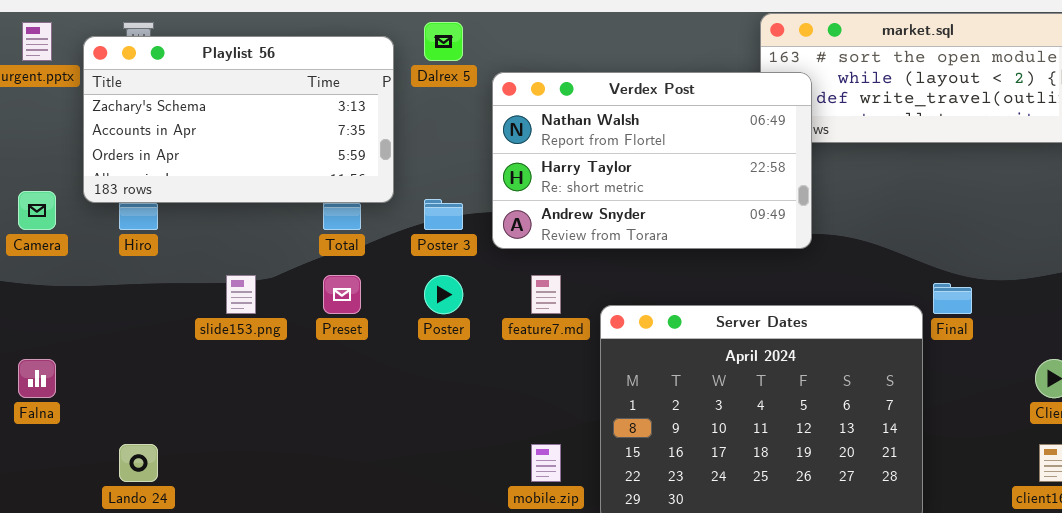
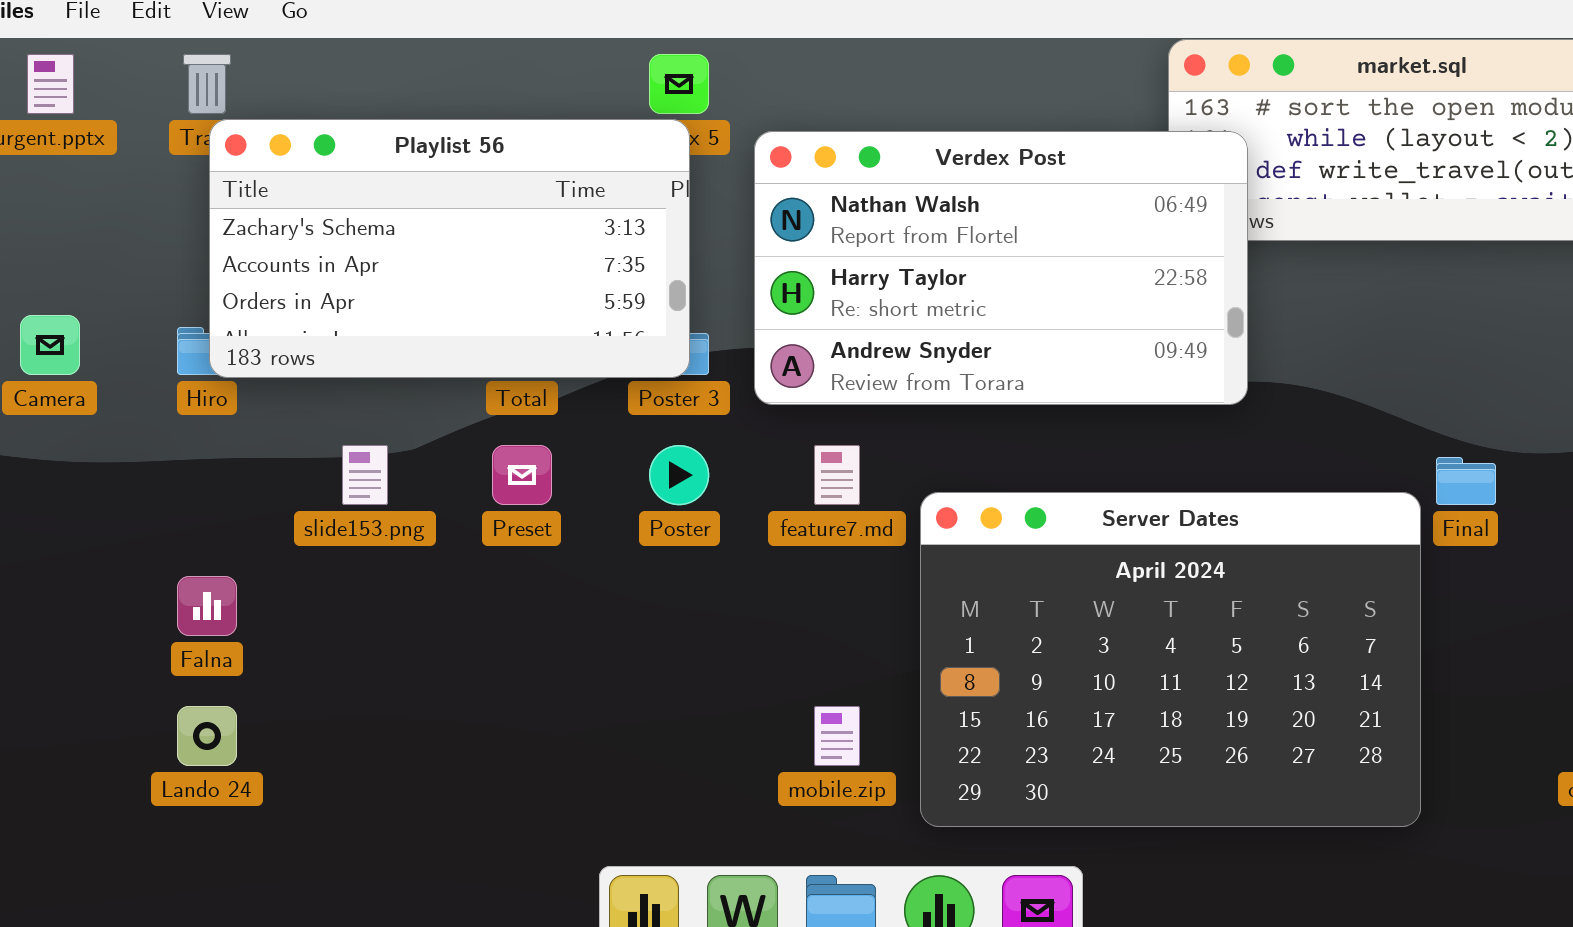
Playlist 56: [83,36,394,203] -> [209,119,690,378], moved
Falna: [18,359,56,398] -> [177,576,237,636], moved

